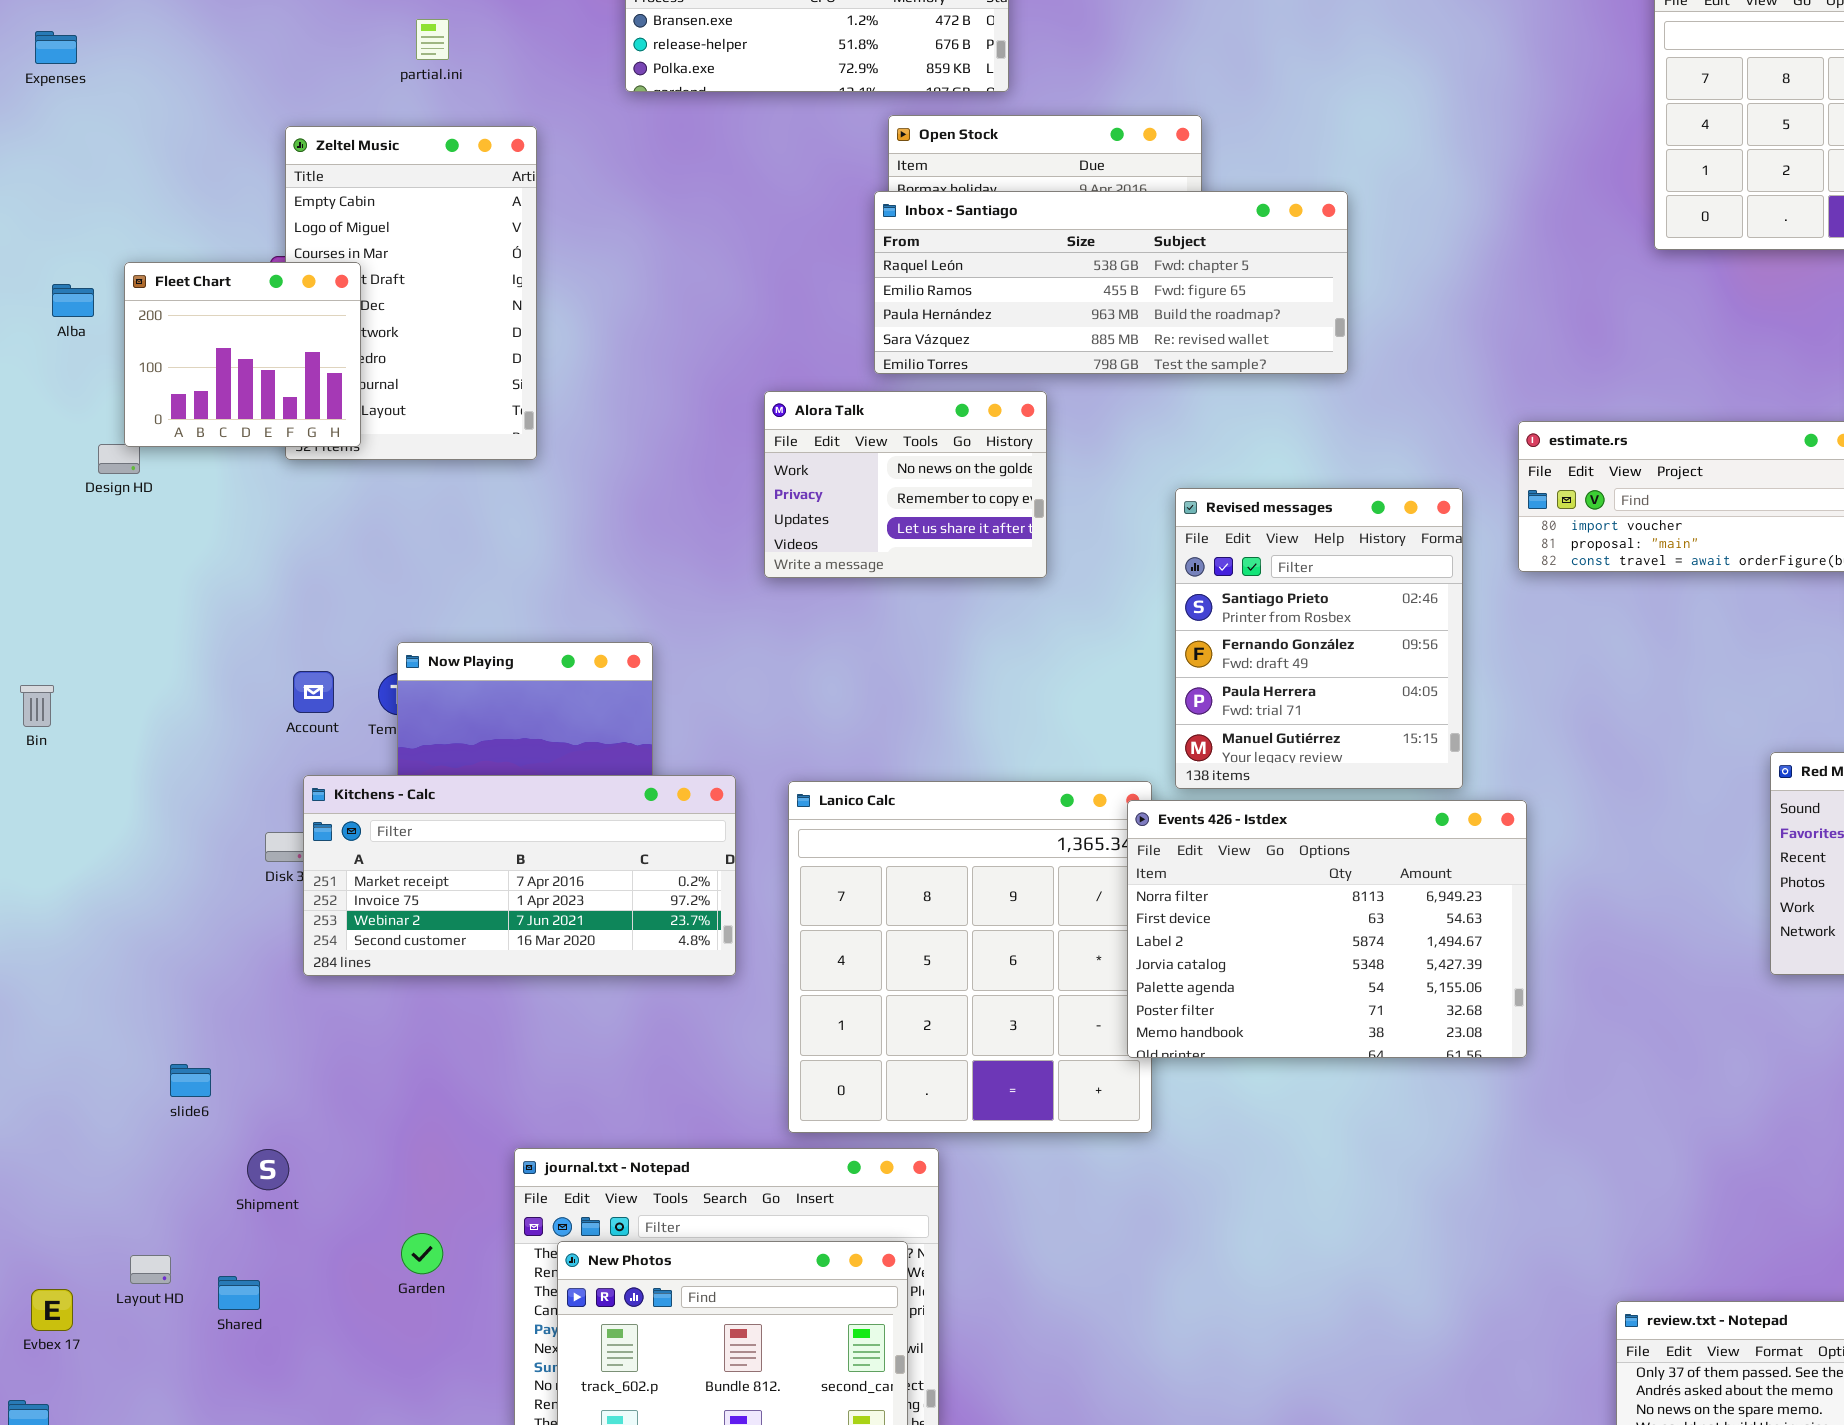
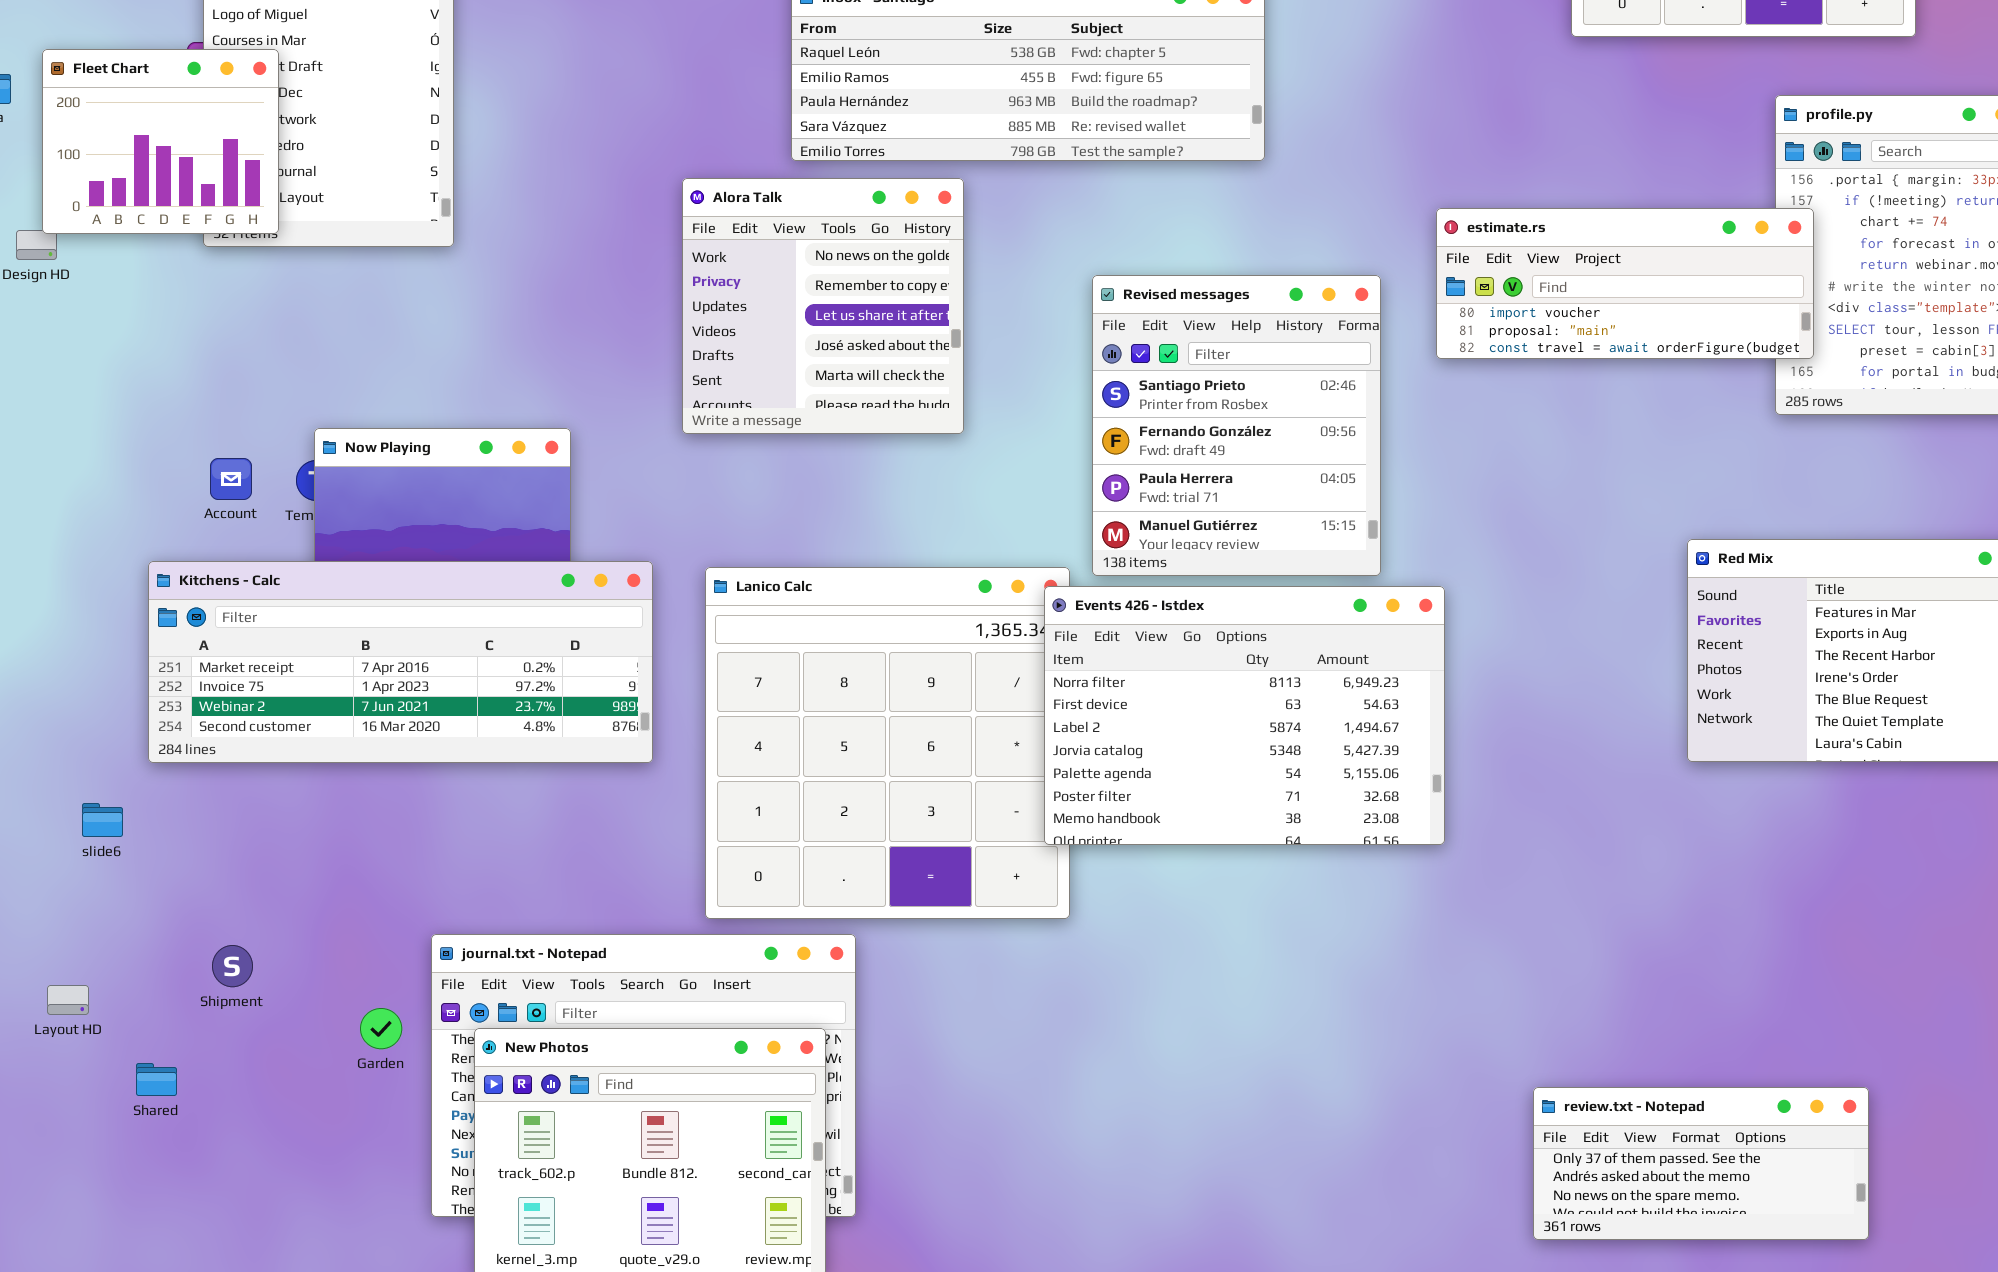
Alora Talk: [764,391,1047,578] -> [682,178,964,434], resized
Kitchens - Calc: [303,775,736,976] -> [148,561,653,763], resized
slide6: [170,1064,211,1097] -> [82,803,123,837], moved
Shipment: [247,1149,289,1190] -> [212,945,253,987], moved
Garden: [401,1233,443,1274] -> [360,1008,402,1049], moved
Layout HD: [130,1255,171,1284] -> [47,985,89,1015], moved

